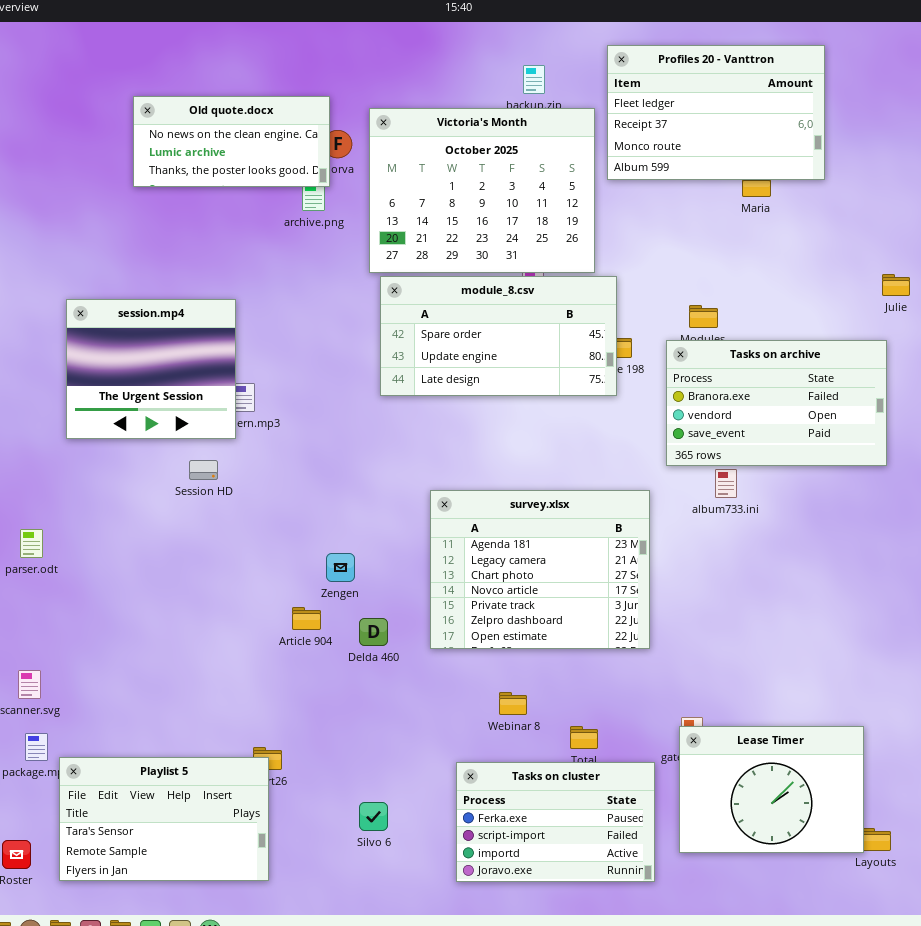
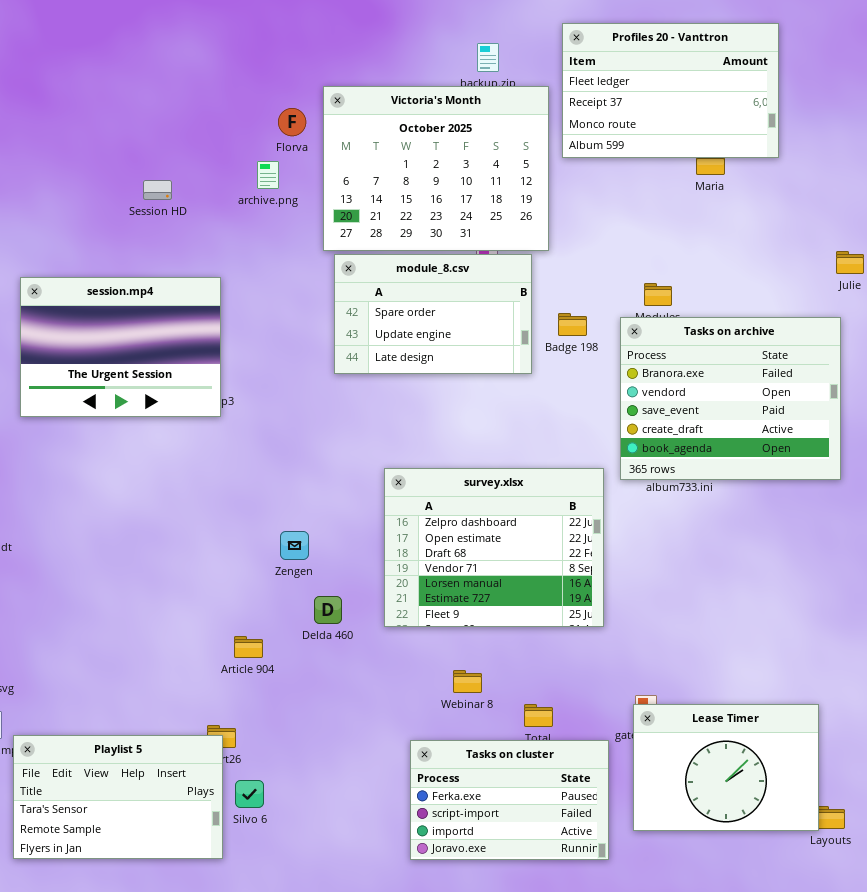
Old quote.docx: [133,96,330,187] -> none, closed
module_8.csv: [380,276,617,396] -> [334,254,532,374], resized
session.mp4: [66,299,236,439] -> [20,277,221,417], resized
Tasks on archive: [666,340,887,466] -> [620,317,841,480], resized
Session HD: [189,460,218,480] -> [143,180,172,200], moved
survey.xlsx: [430,490,650,649] -> [384,468,604,627], scrolled down 5 rows
Article 904: [292,607,321,630] -> [234,636,263,658], moved
Silvo 6: [359,802,388,831] -> [235,780,264,808], moved

